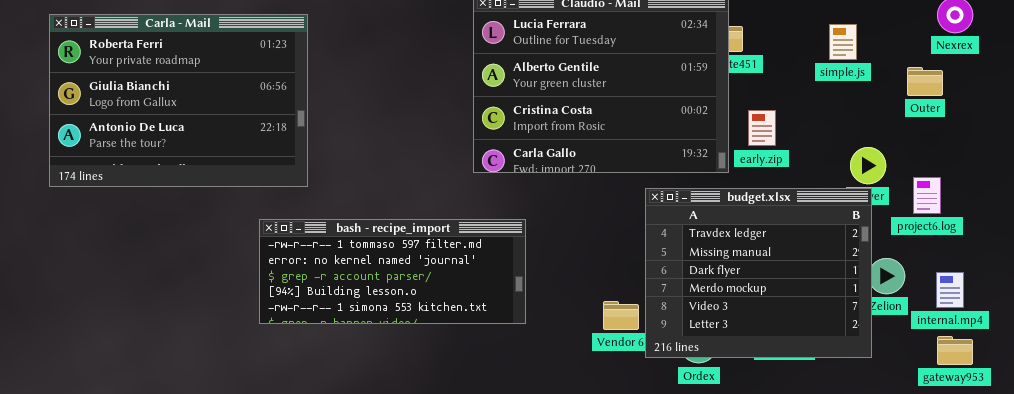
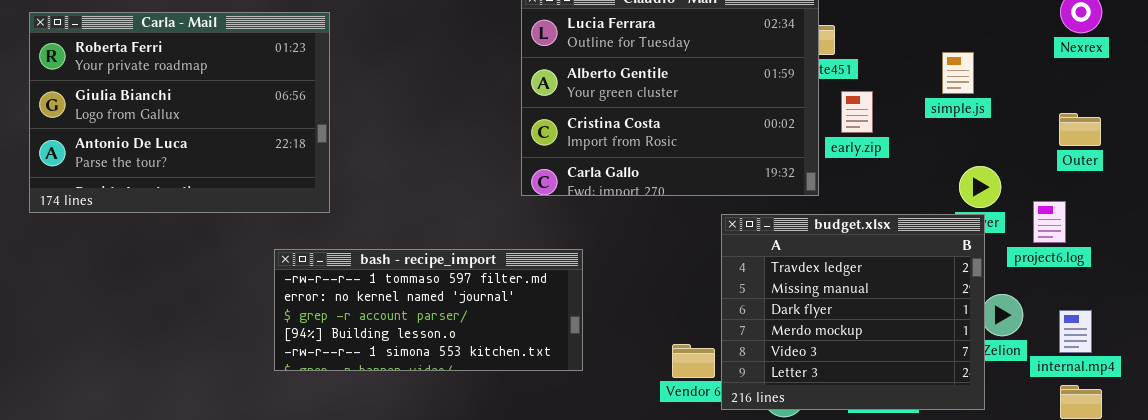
simple.js: [829,24,857,60] -> [942,52,974,94], moved
Outer: [907,67,943,96] -> [1059,113,1101,146], moved
early.zip: [748,110,776,146] -> [841,91,873,133], moved

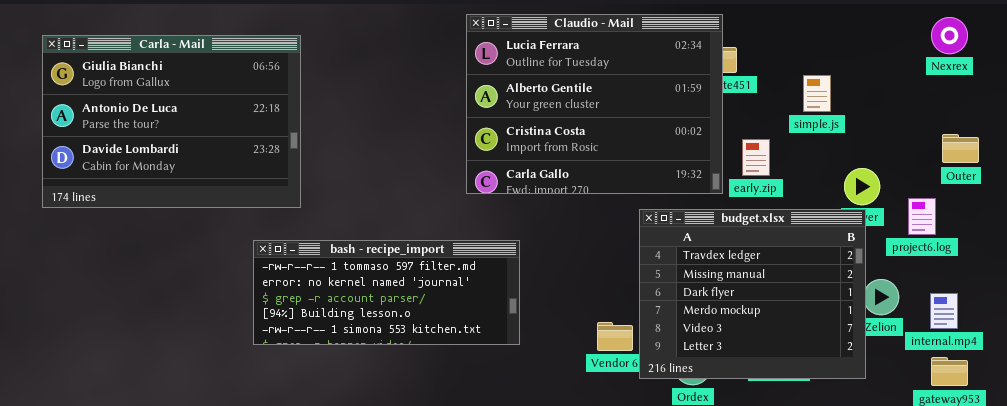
Carla - Mail: [29,12,330,213] -> [42,35,301,208], scrolled down 1 row
simple.js: [942,52,974,94] -> [803,75,831,112], moved
early.zip: [841,91,873,133] -> [742,139,770,176], moved
Outer: [1059,113,1101,146] -> [942,134,979,163], moved

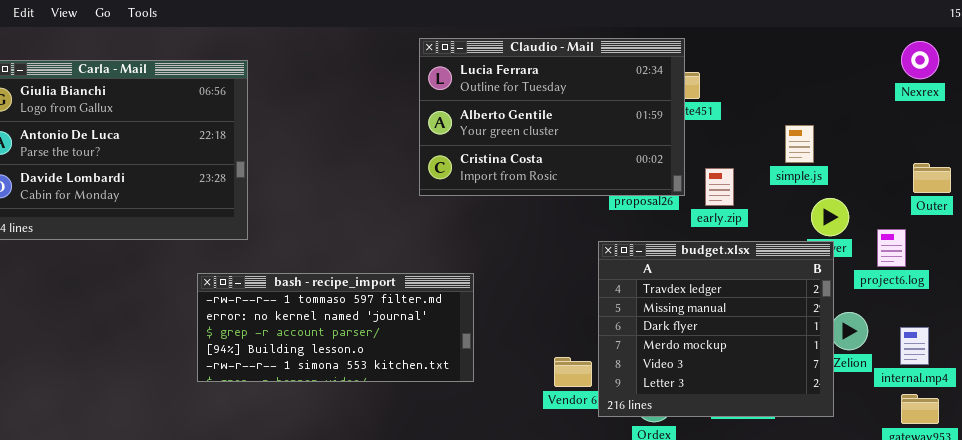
Claudio - Mail: [466,14,723,194] -> [419,38,685,196], resized
simple.js: [803,75,831,112] -> [785,125,814,163], moved

